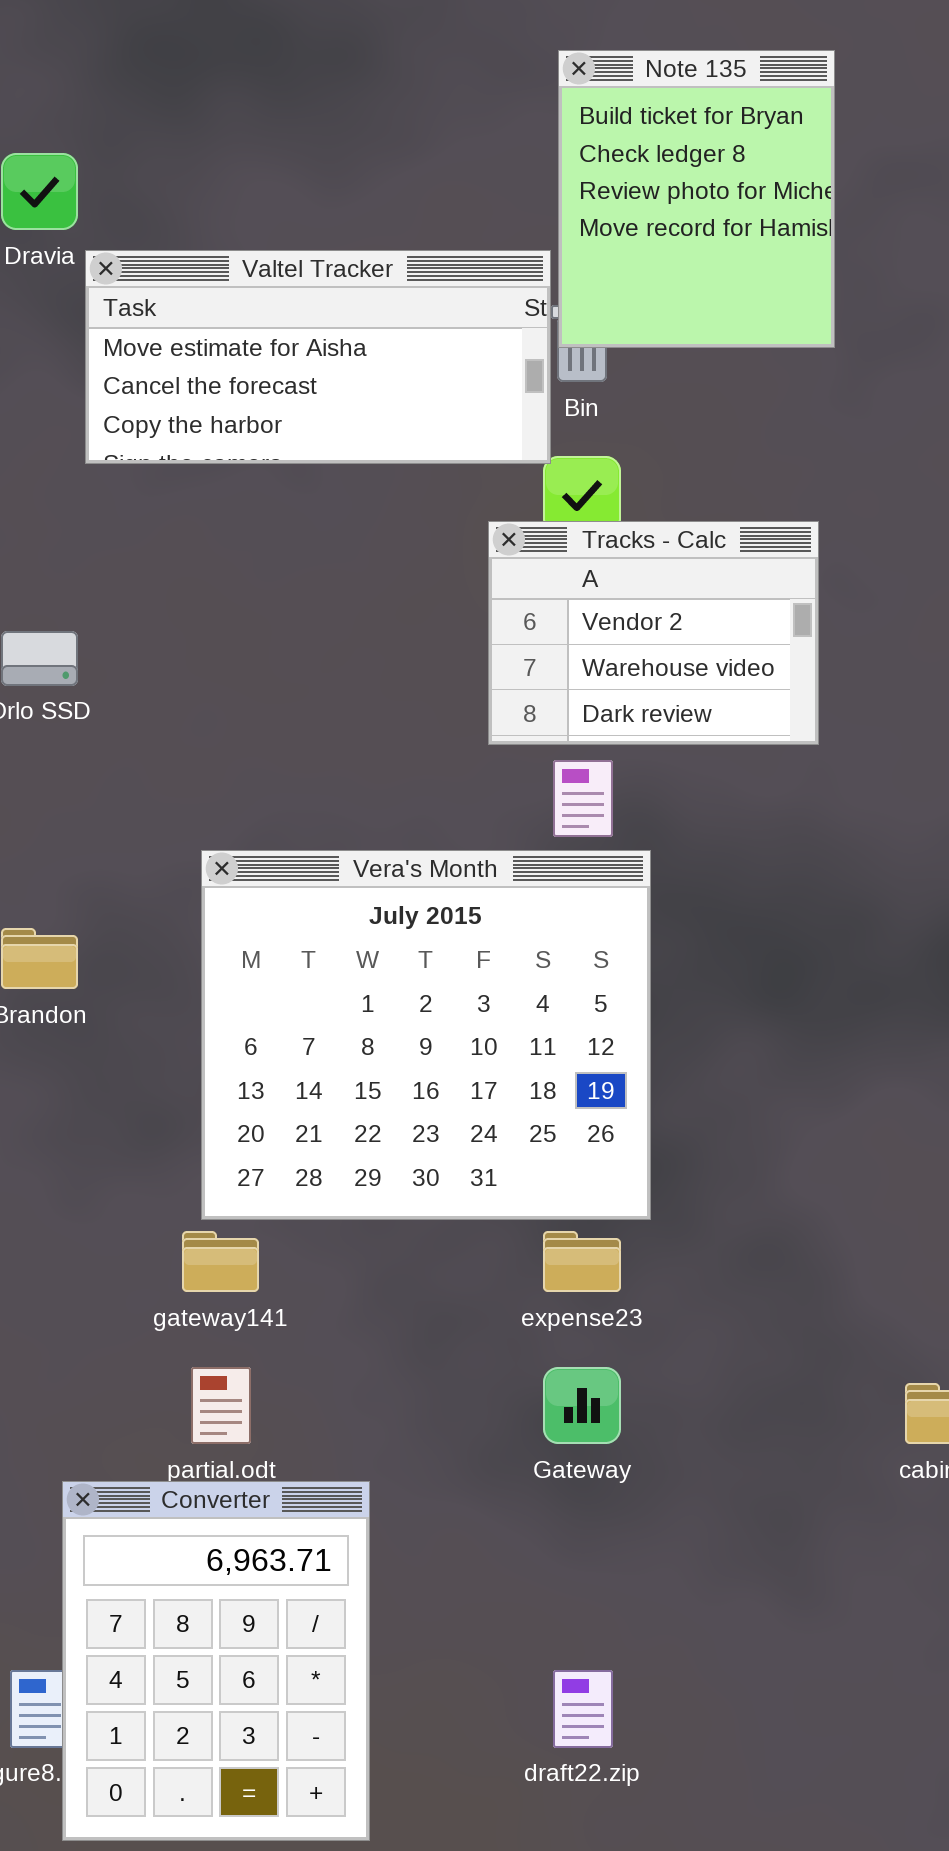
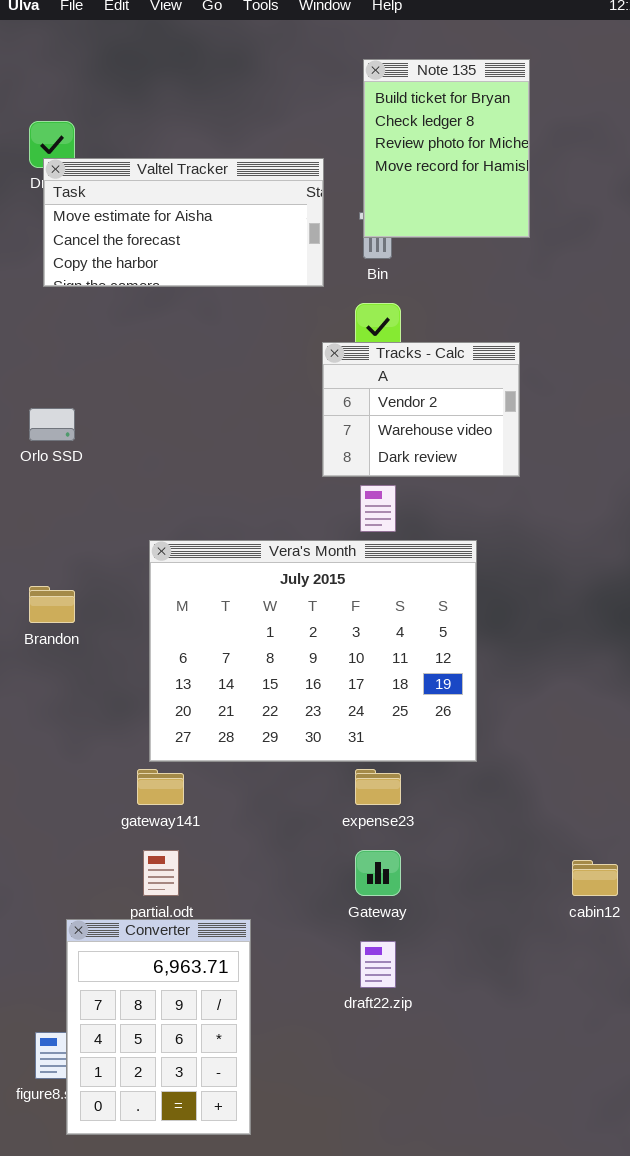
Valtel Tracker: [85,250,551,464] -> [43,158,324,287], moved
Vera's Month: [201,850,651,1220] -> [149,540,477,762], resized
draft22.zip: [553,1670,613,1748] -> [360,941,396,988], moved

